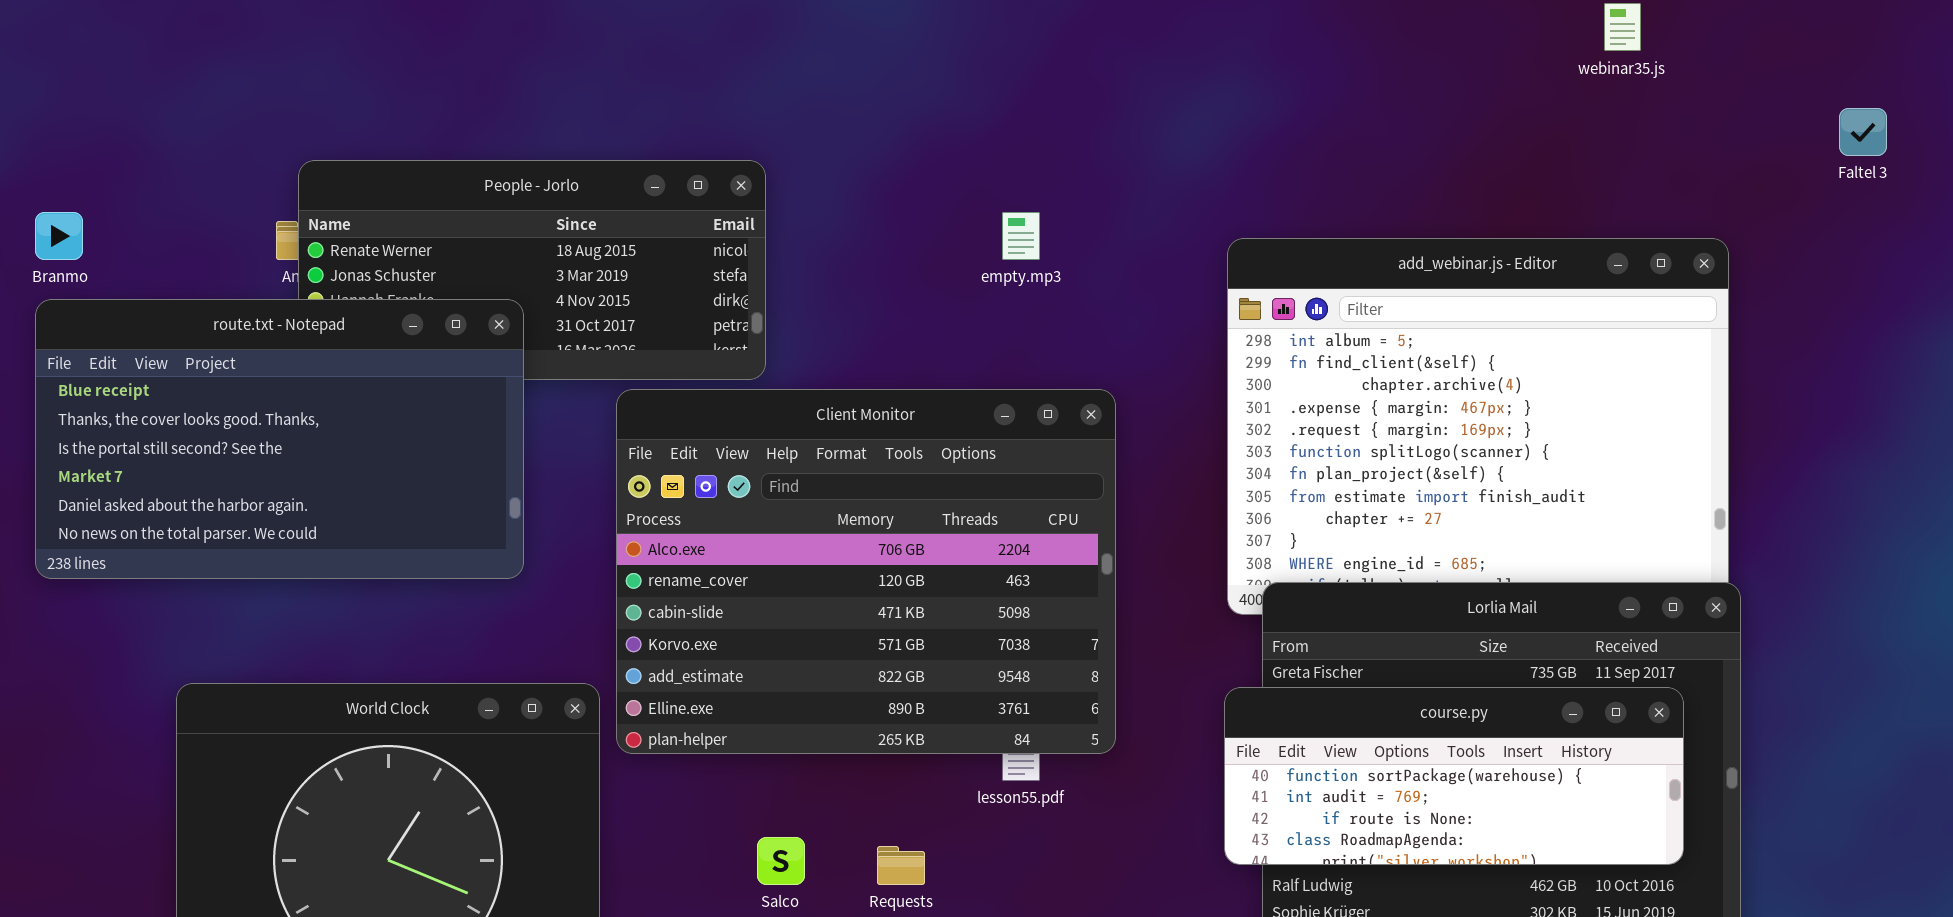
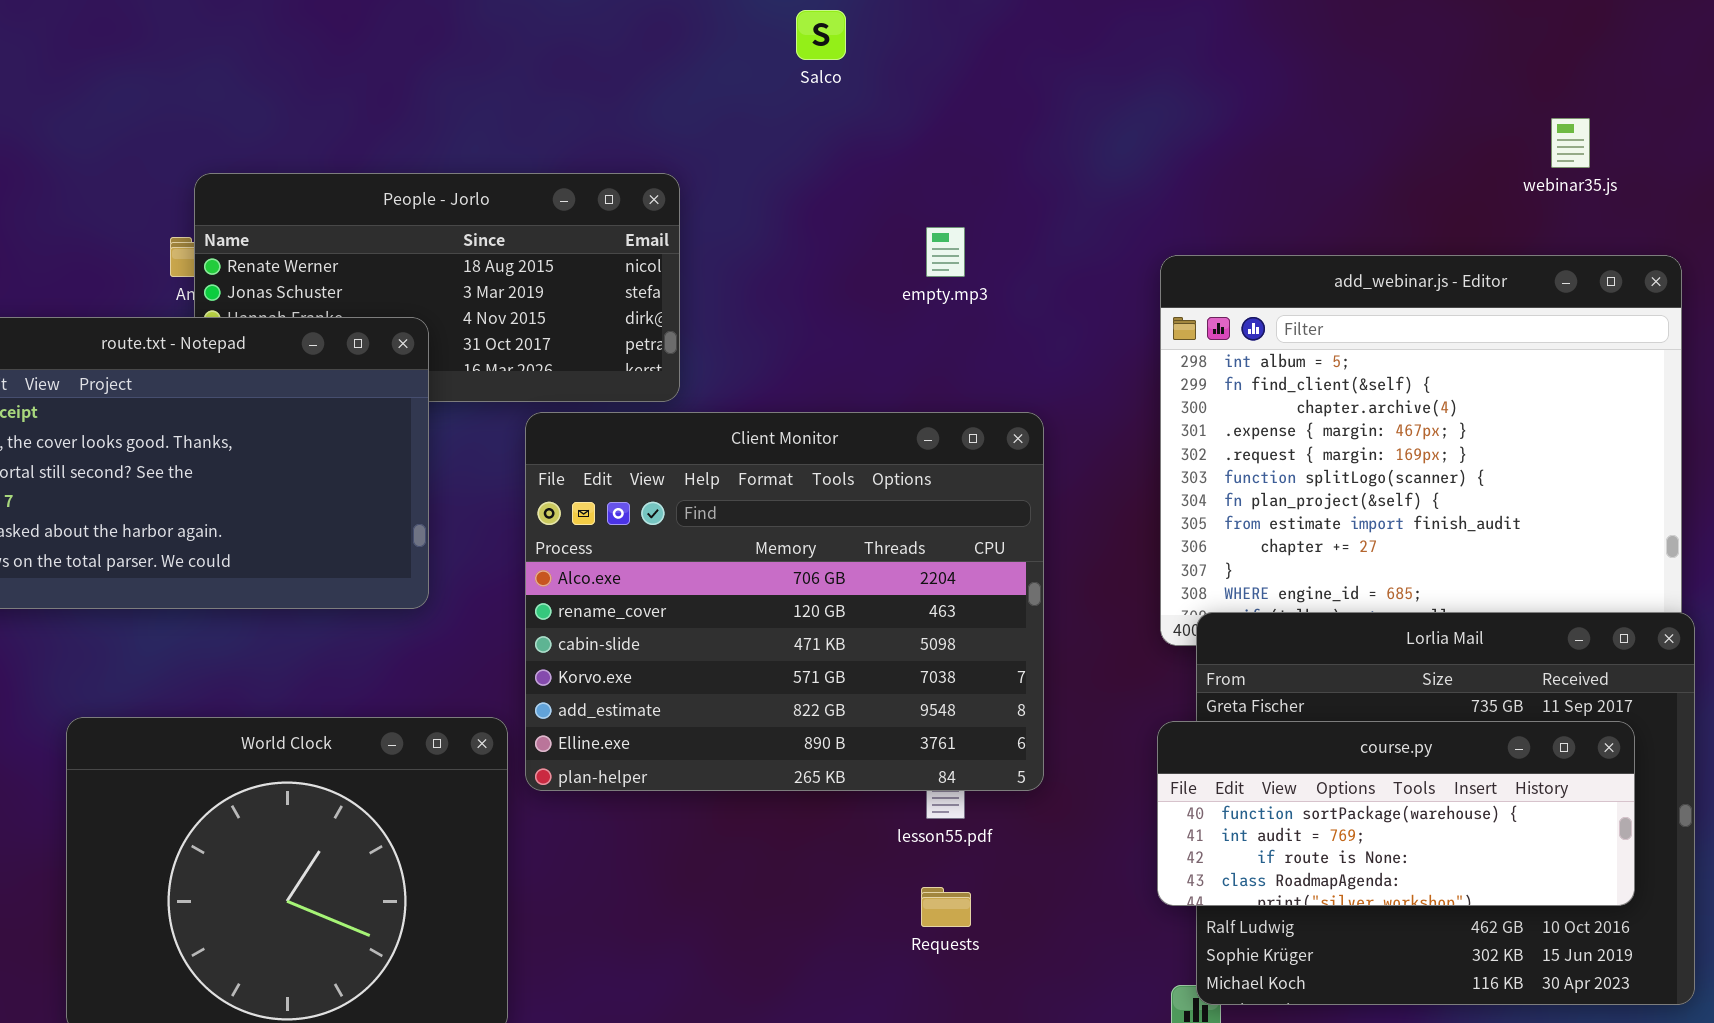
webinar35.js: [1604,3,1641,51] -> [1551,118,1590,168], moved
Salco: [757,837,805,885] -> [796,10,846,60], moved
Requests: [877,846,925,885] -> [921,887,971,927], moved

